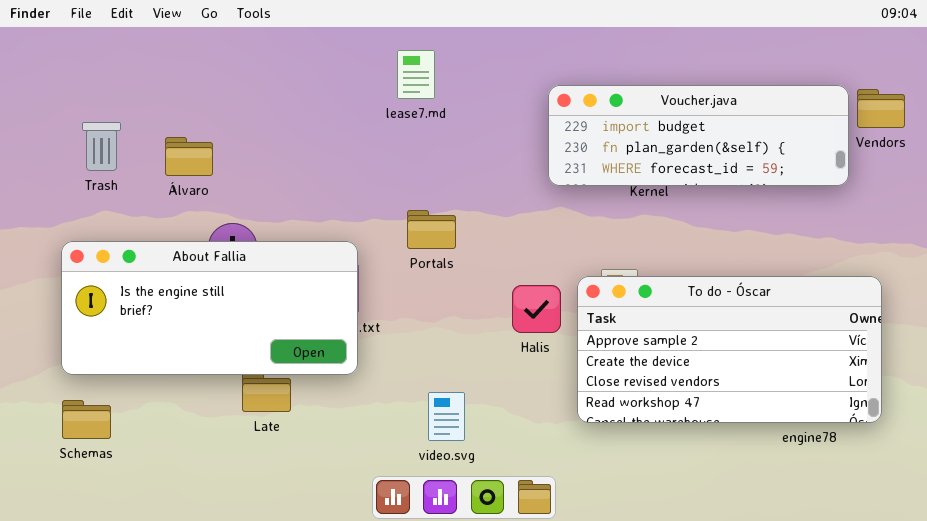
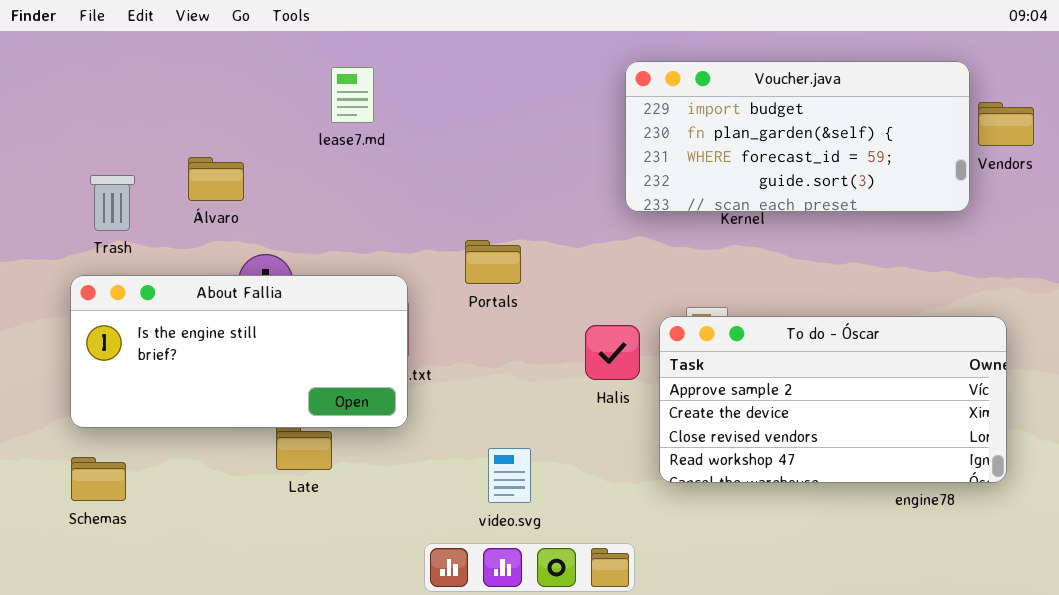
lease7.md: [397,50,435,99] -> [331,67,374,123], moved
Voucher.java: [548,85,849,186] -> [625,61,970,212], resized
Trash: [82,122,121,171] -> [90,175,135,231], moved

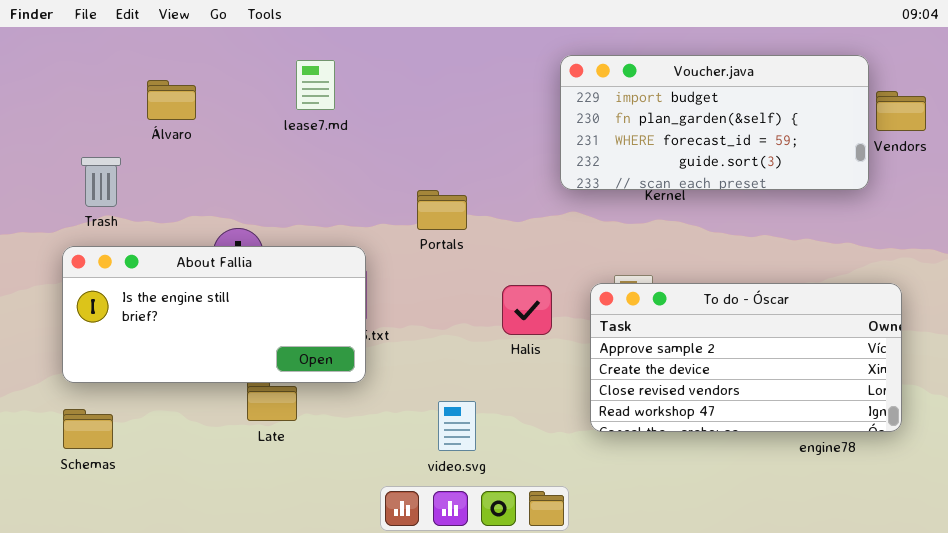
Álvaro: [188,157,244,201] -> [147,80,196,120], moved
Portals: [465,240,521,284] -> [417,190,467,230], moved
Halis: [585,325,640,380] -> [502,285,552,335], moved

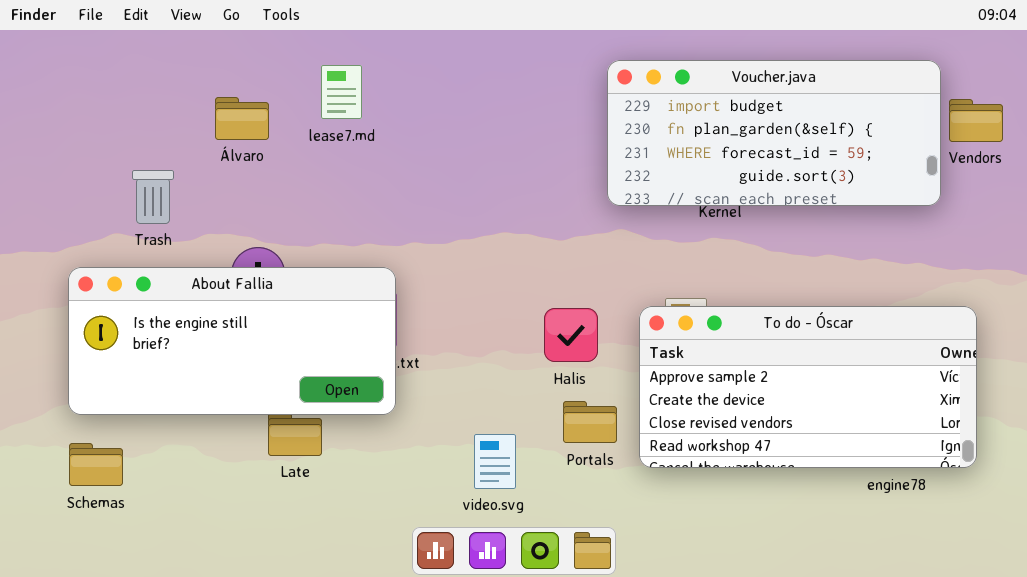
Álvaro: [147,80,196,120] -> [215,97,269,140], moved
Trash: [81,157,121,207] -> [132,170,174,224], moved
Portals: [417,190,467,230] -> [563,401,617,443], moved

